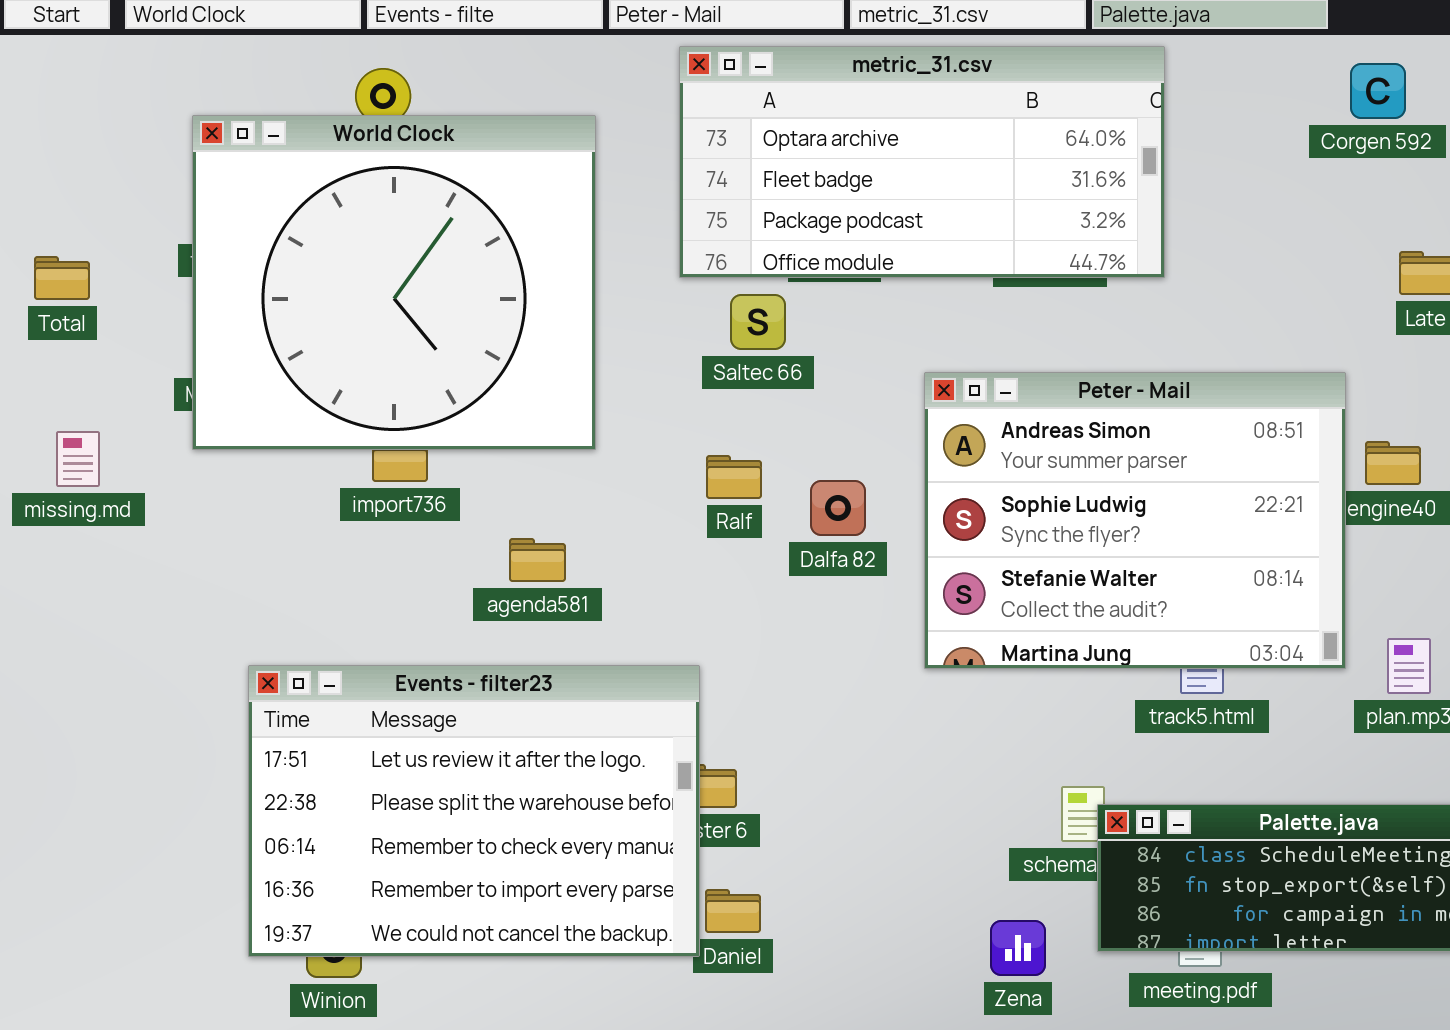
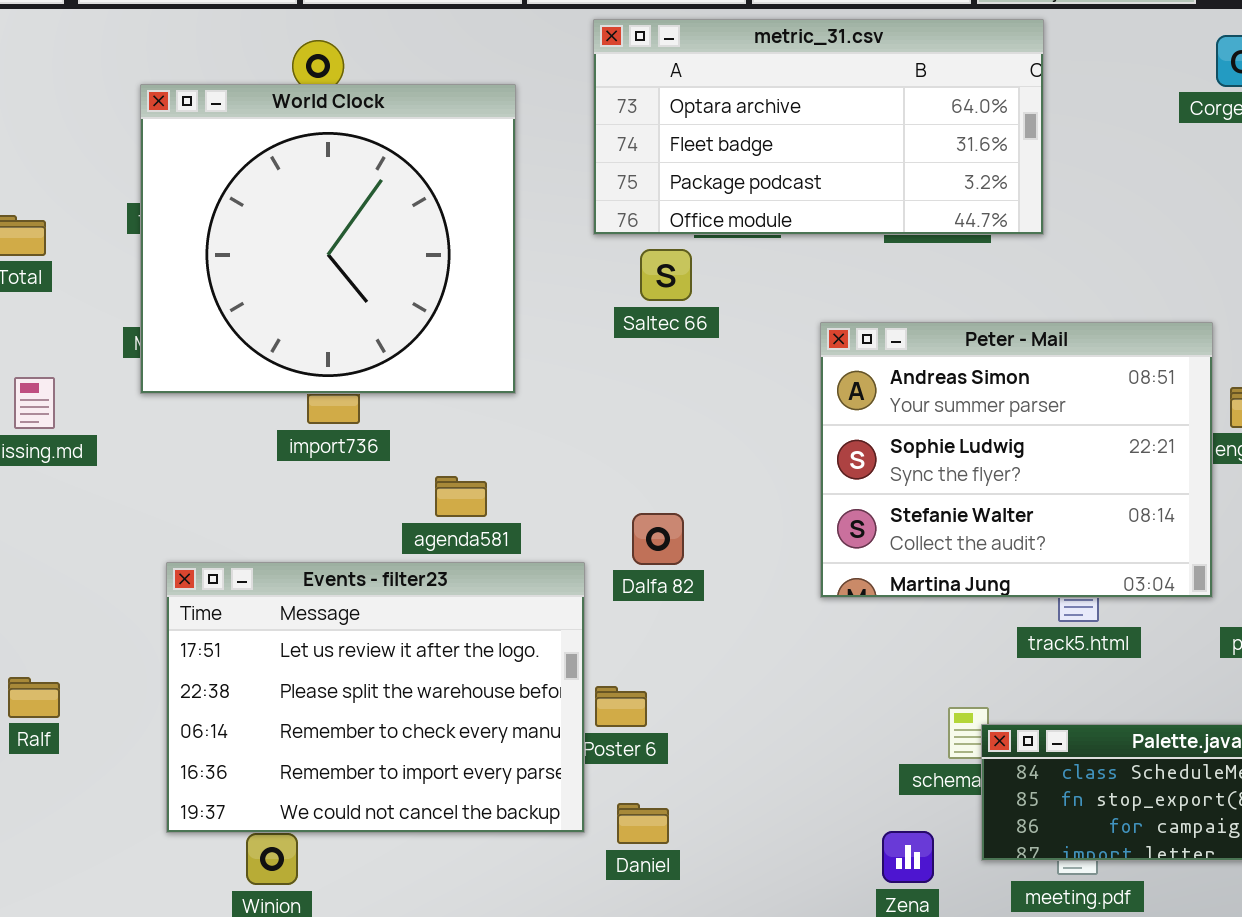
Ralf: [706,455,762,499] -> [8,677,60,718], moved
Dalfa 82: [810,480,866,536] -> [632,513,684,565], moved
Events - filter23: [248,665,700,957] -> [166,562,585,833], moved

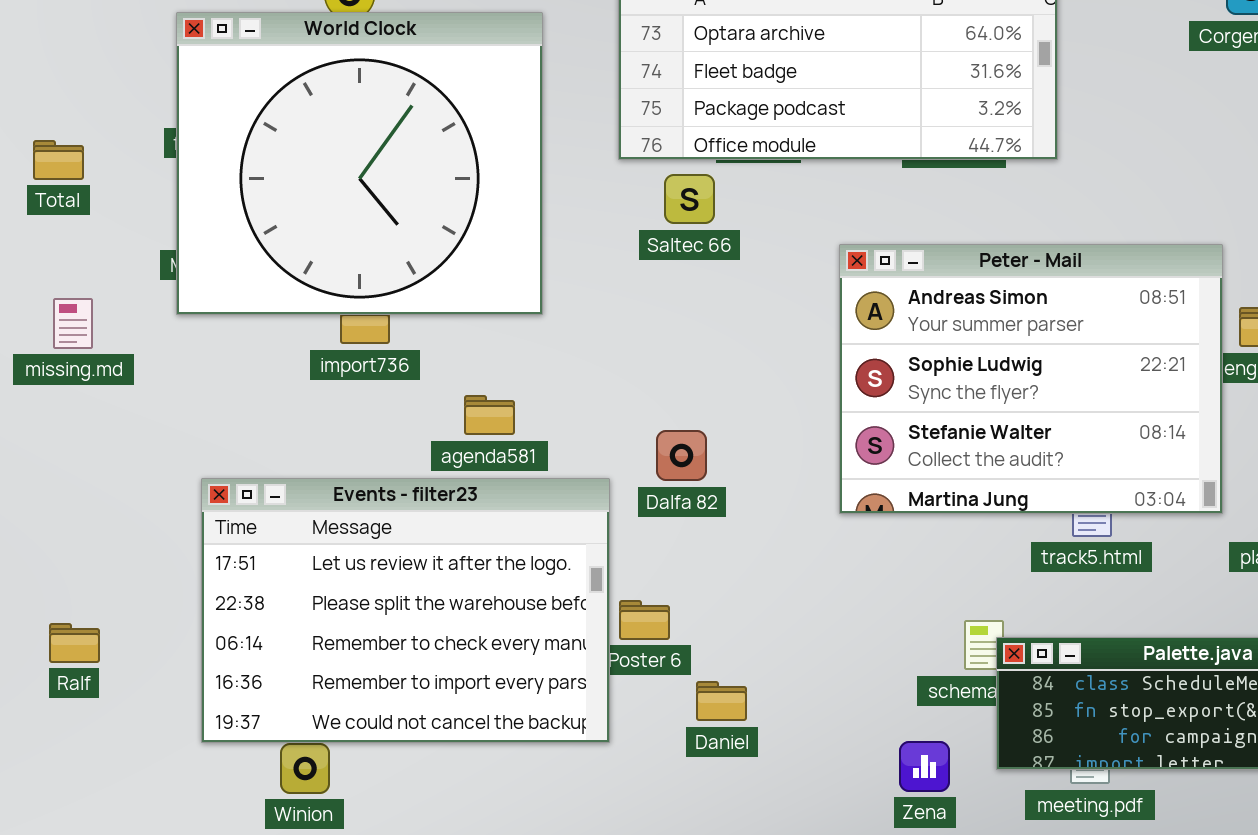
Ralf: [8,677,60,718] -> [49,623,100,663], moved
Daniel: [617,803,669,844] -> [696,681,747,721], moved

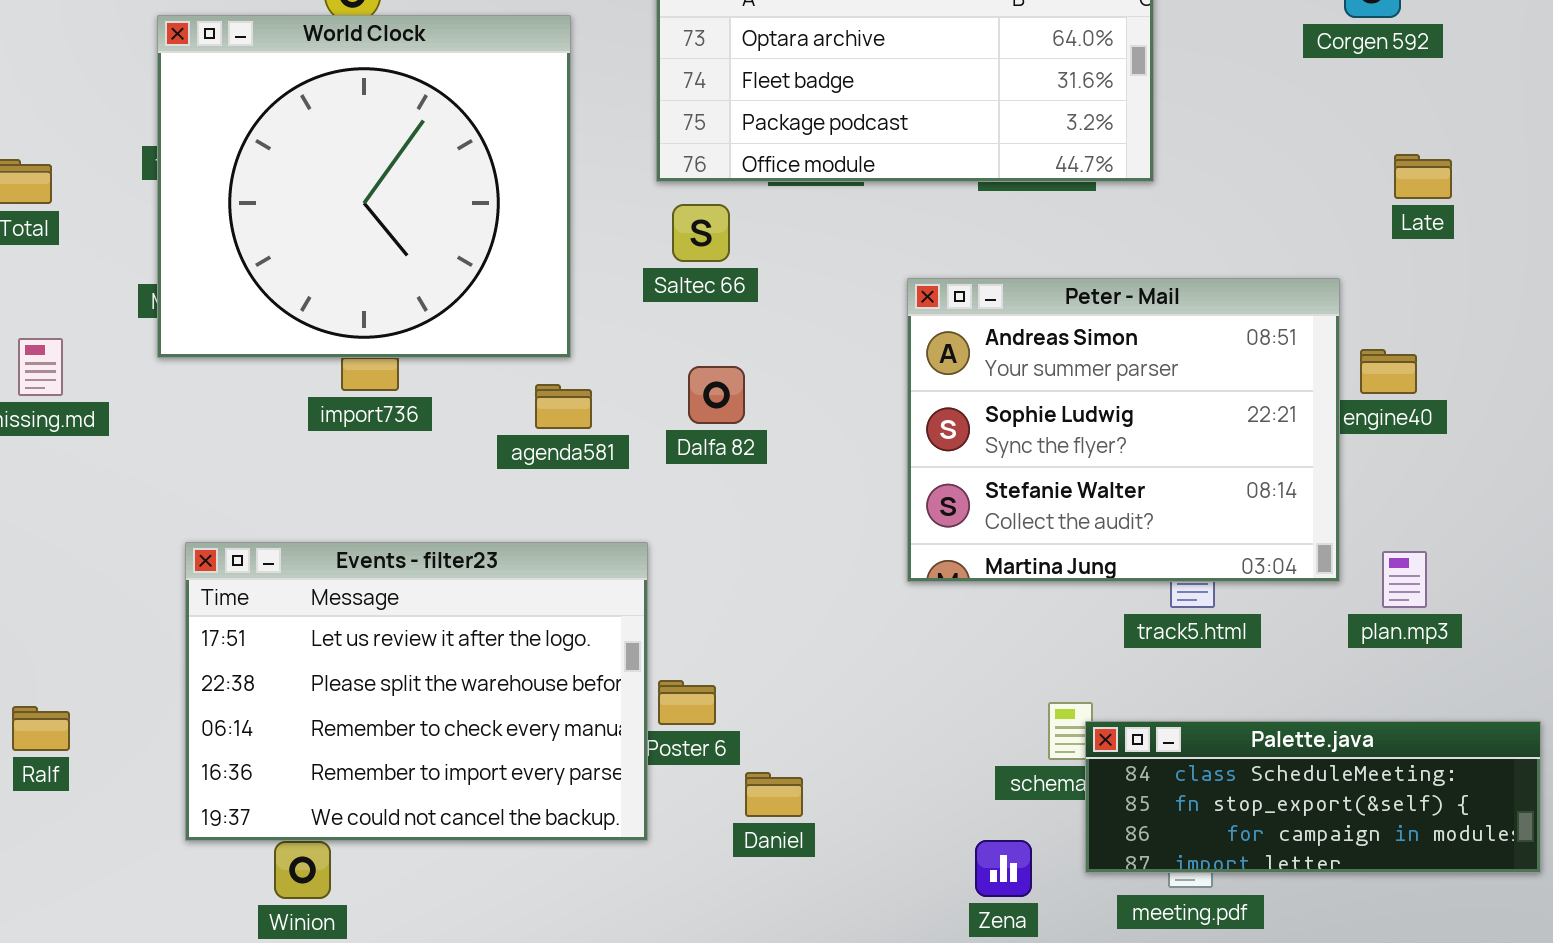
Saltec 66: [664,174,715,224] -> [672,204,730,262], moved
agenda581: [464,395,515,435] -> [535,384,592,429], moved
Dalfa 82: [656,430,707,481] -> [688,366,745,424], moved

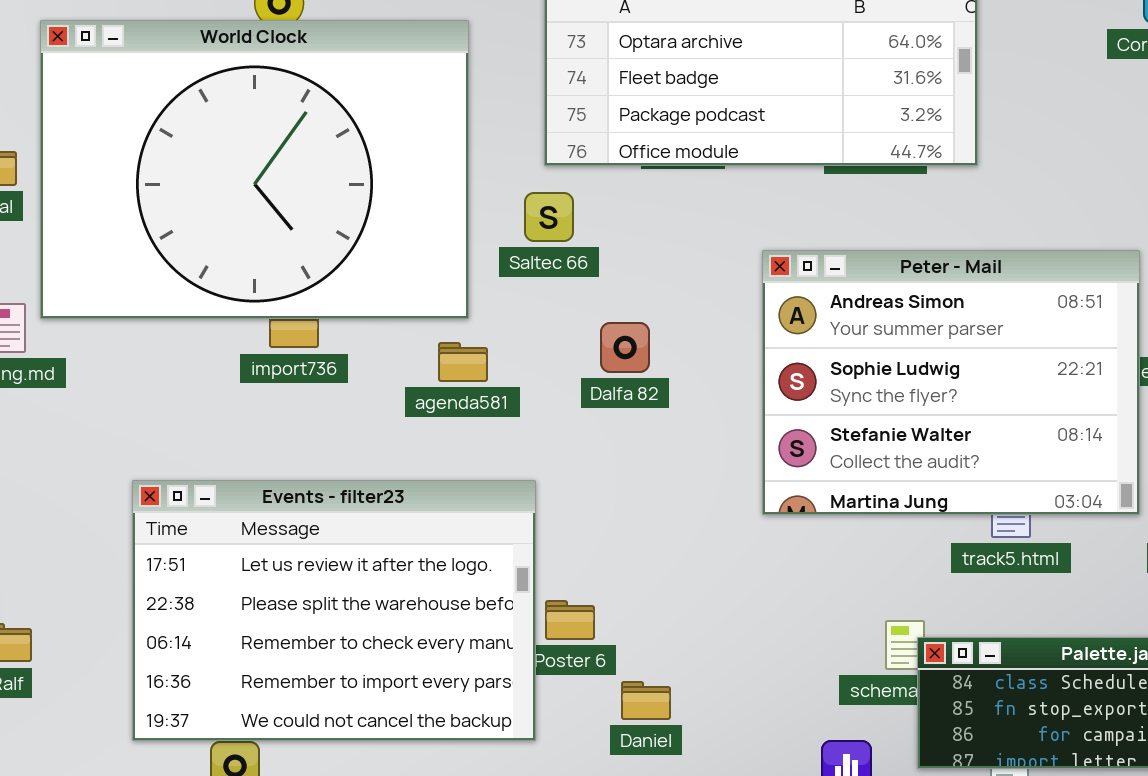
World Clock: [157,15,571,358] -> [40,20,469,319], resized
Saltec 66: [672,204,730,262] -> [524,192,574,242], moved
Dalfa 82: [688,366,745,424] -> [600,322,650,373], moved

